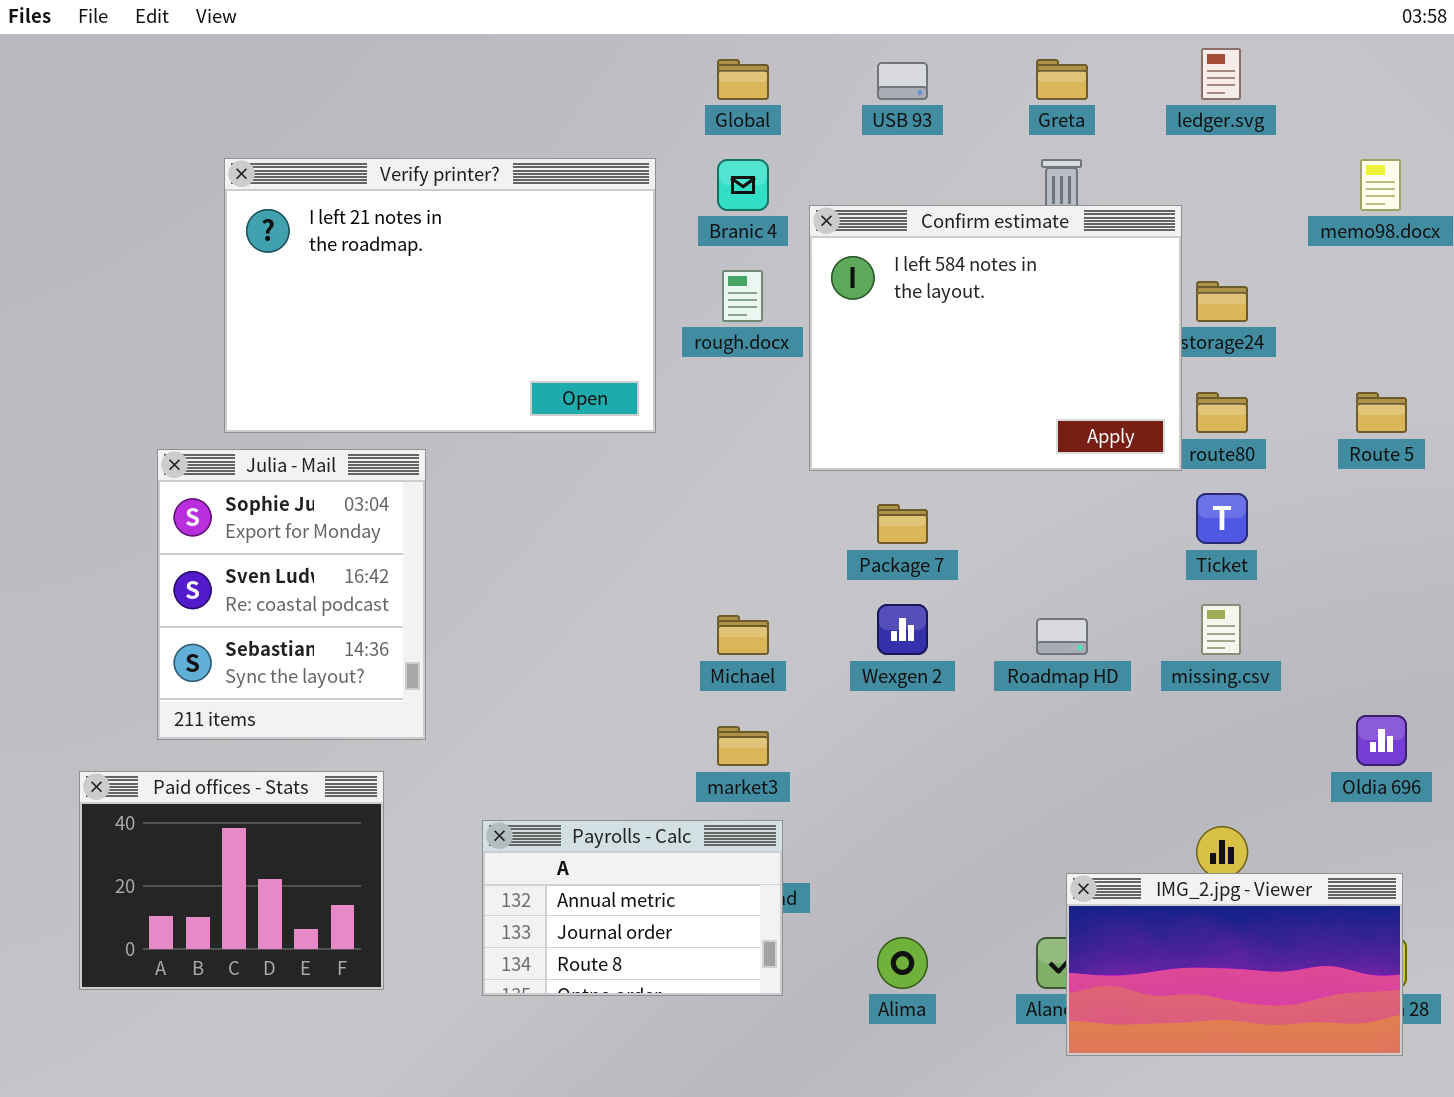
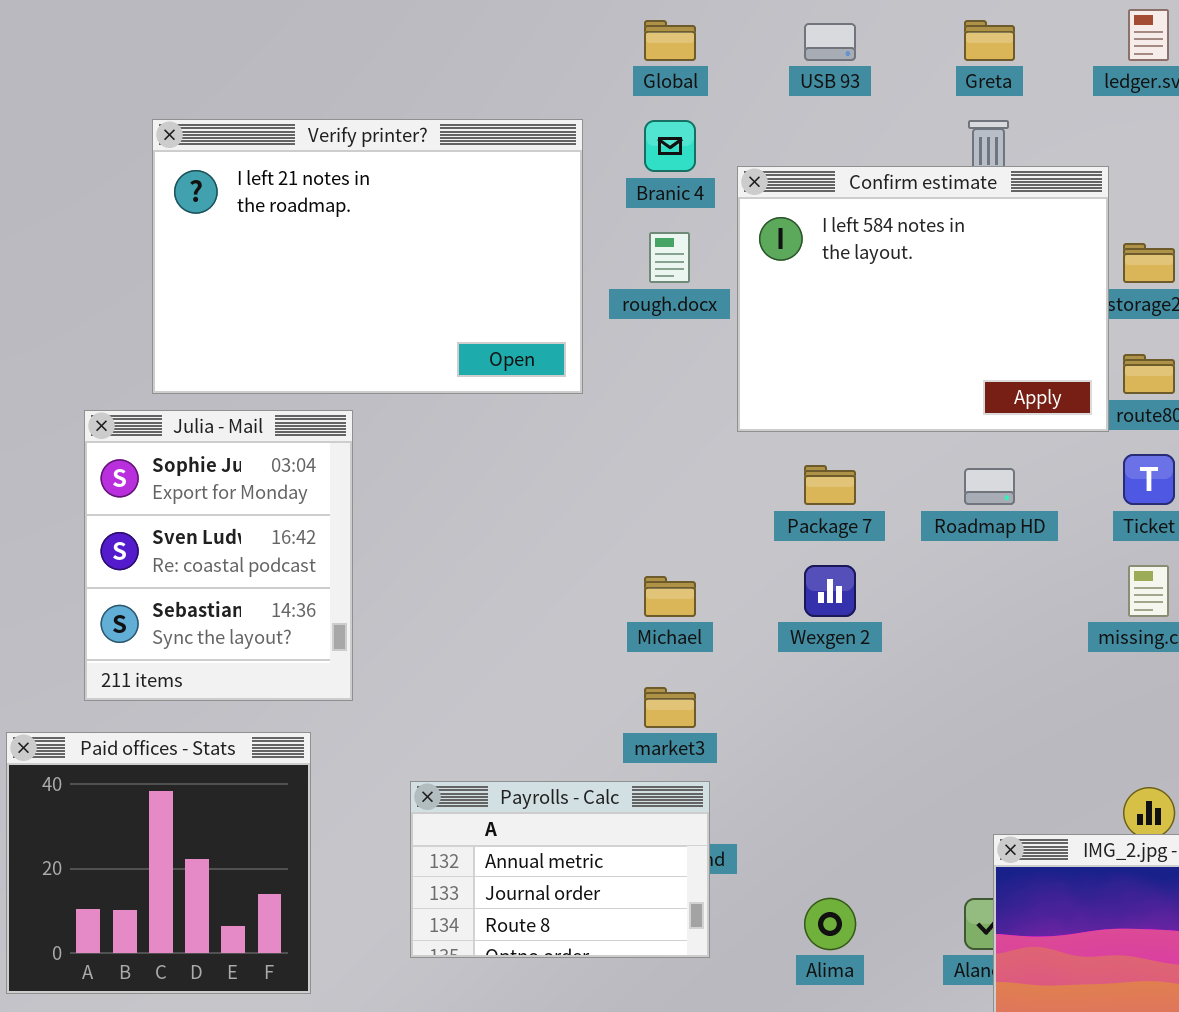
Roadmap HD: [1036,618,1088,655] -> [964,468,1015,505], moved
Paid offices - Stats: [79,771,384,990] -> [6,732,311,994], resized

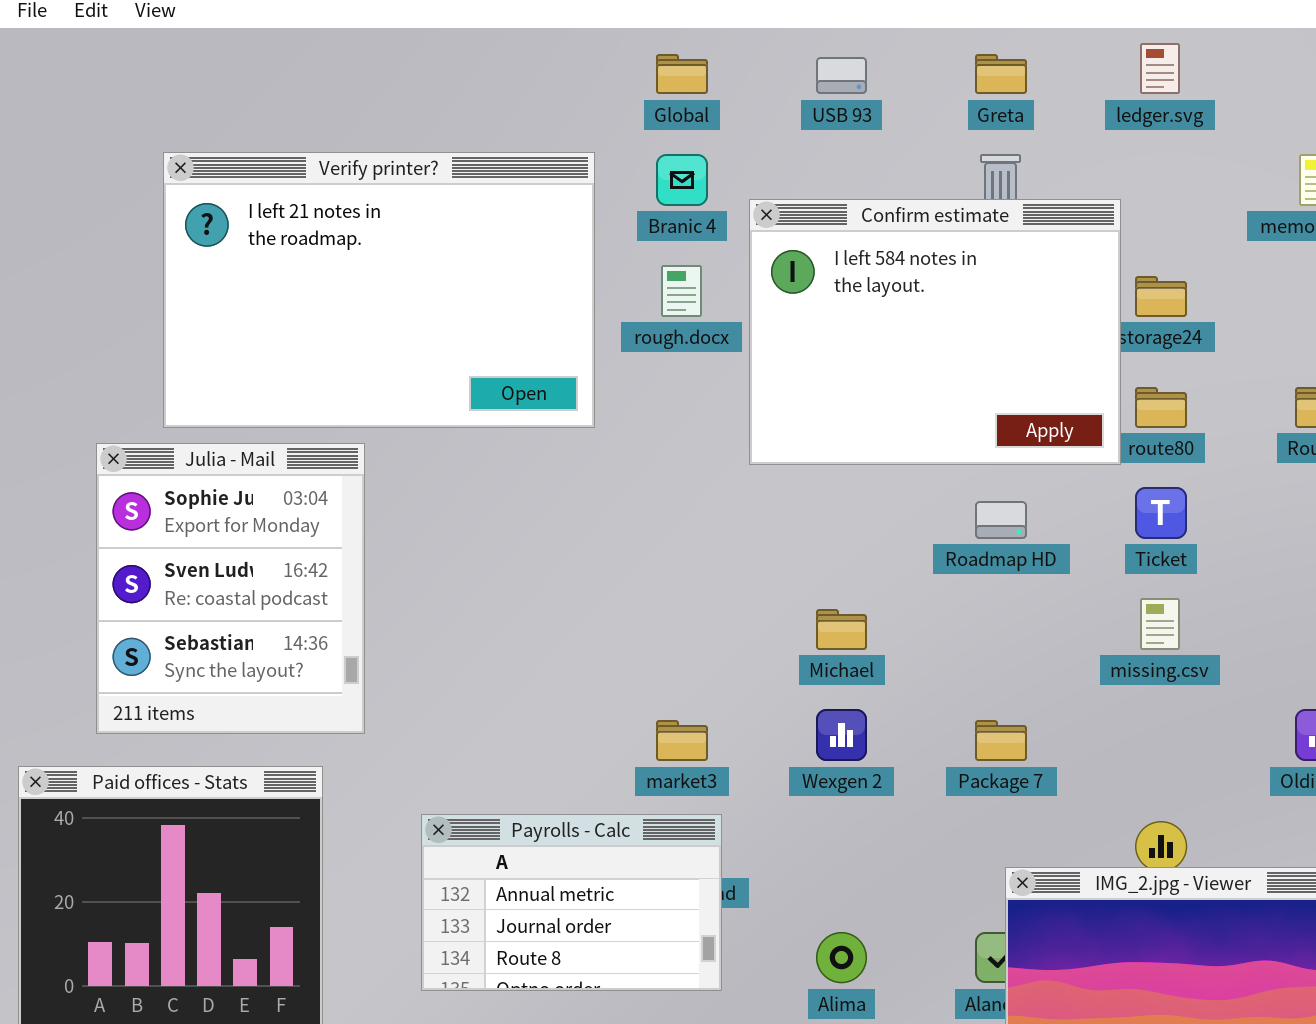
Package 7: [804,465,856,505] -> [975,720,1027,761], moved
Wexgen 2: [804,565,856,617] -> [816,709,867,761], moved
Michael: [644,576,696,617] -> [816,609,867,650], moved

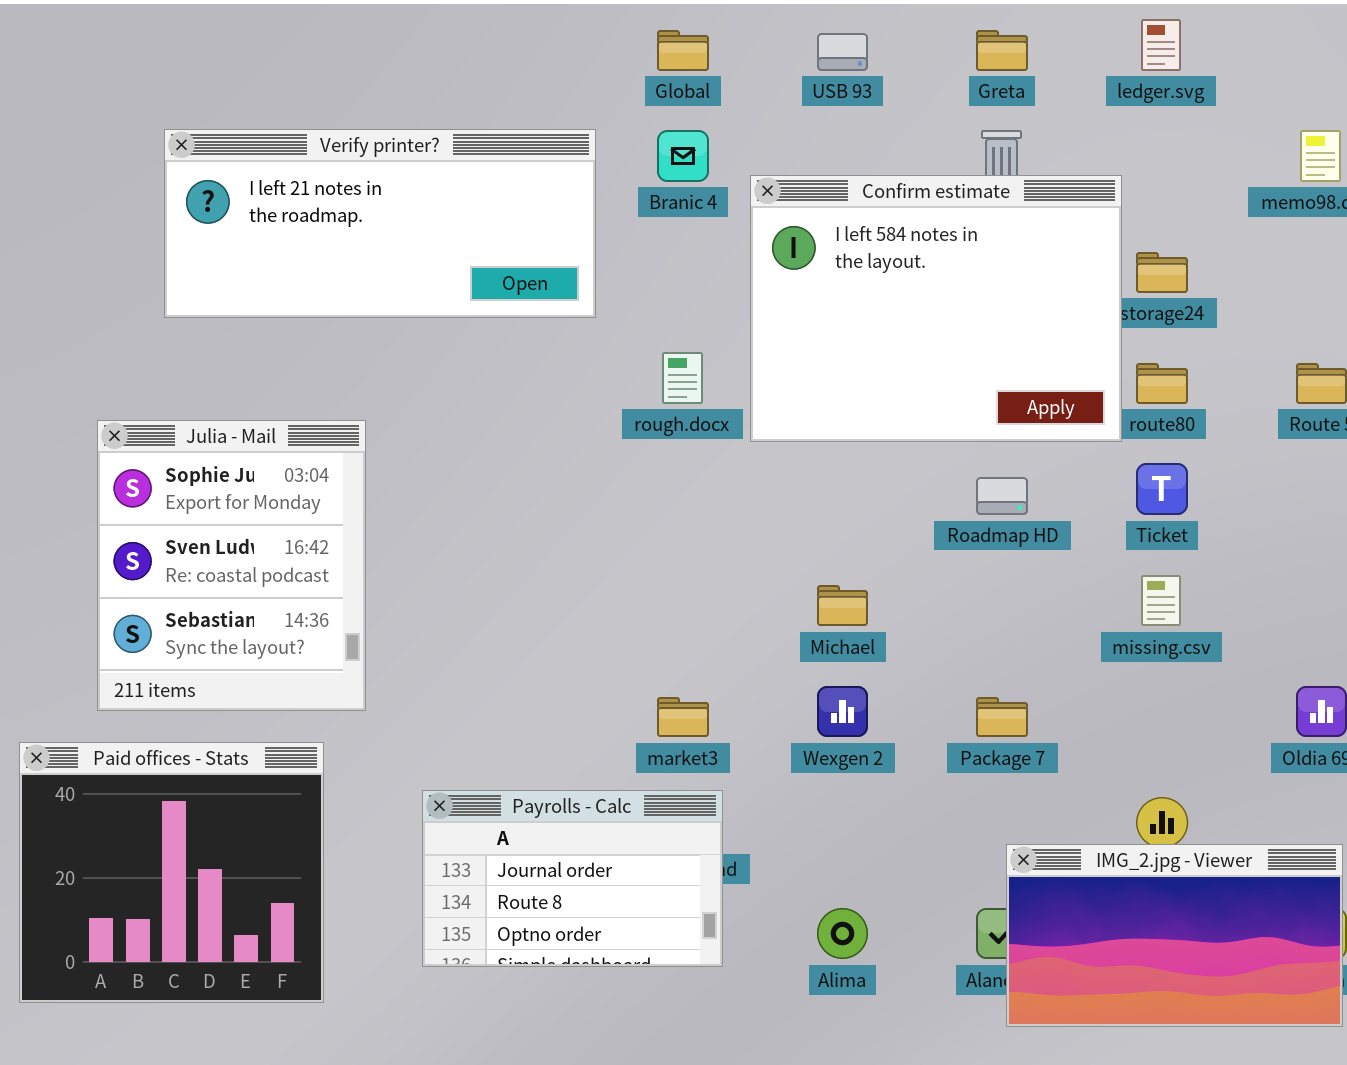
Verify printer?: [163,152,595,428] -> [164,129,596,318], resized
rough.docx: [661,265,702,317] -> [662,352,703,404], moved
Payrolls - Calc: [421,814,722,991] -> [422,790,723,967], scrolled down 1 row

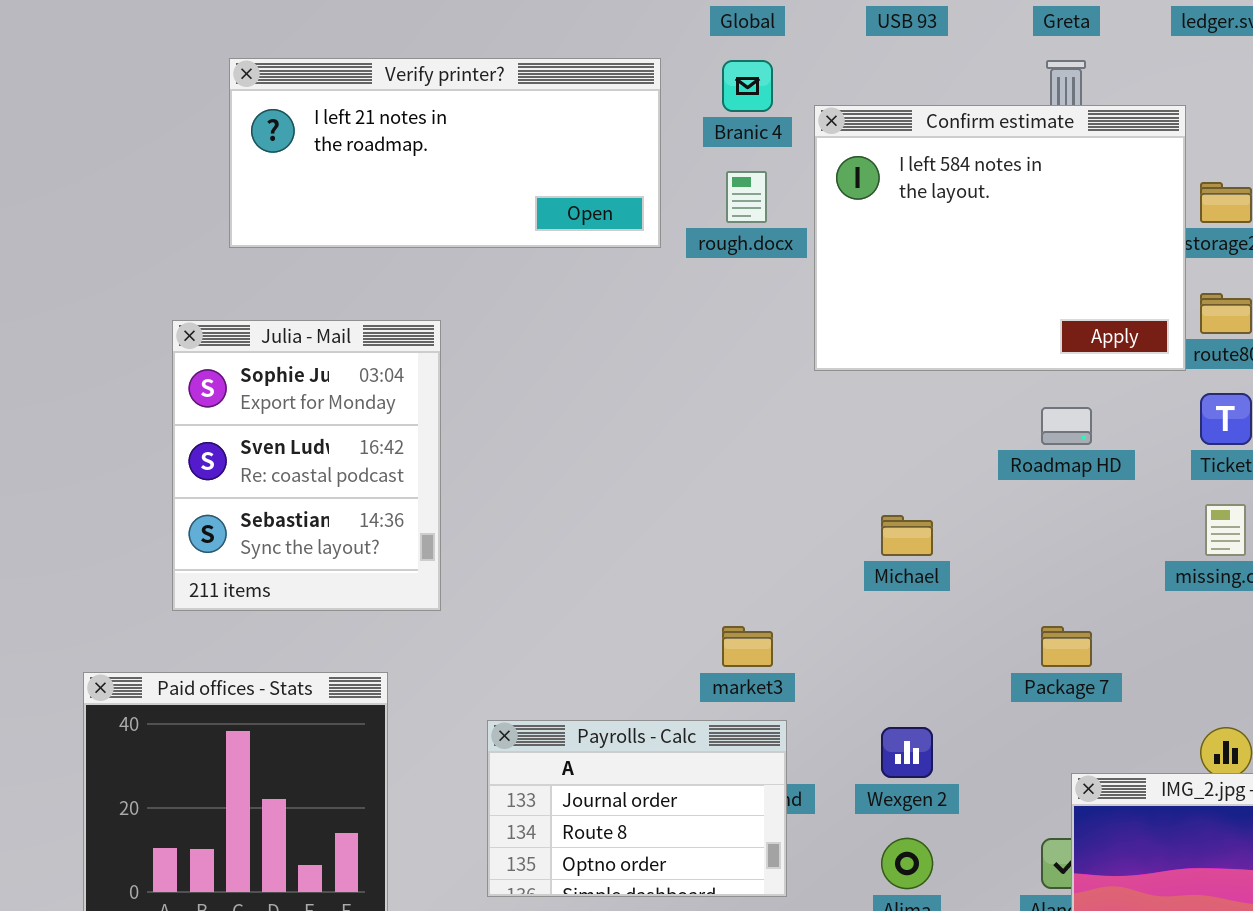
rough.docx: [662,352,703,404] -> [726,171,767,223], moved
Julia - Mail: [97,420,366,711] -> [172,320,441,611], moved
Wexgen 2: [817,686,868,737] -> [881,727,933,778], moved

